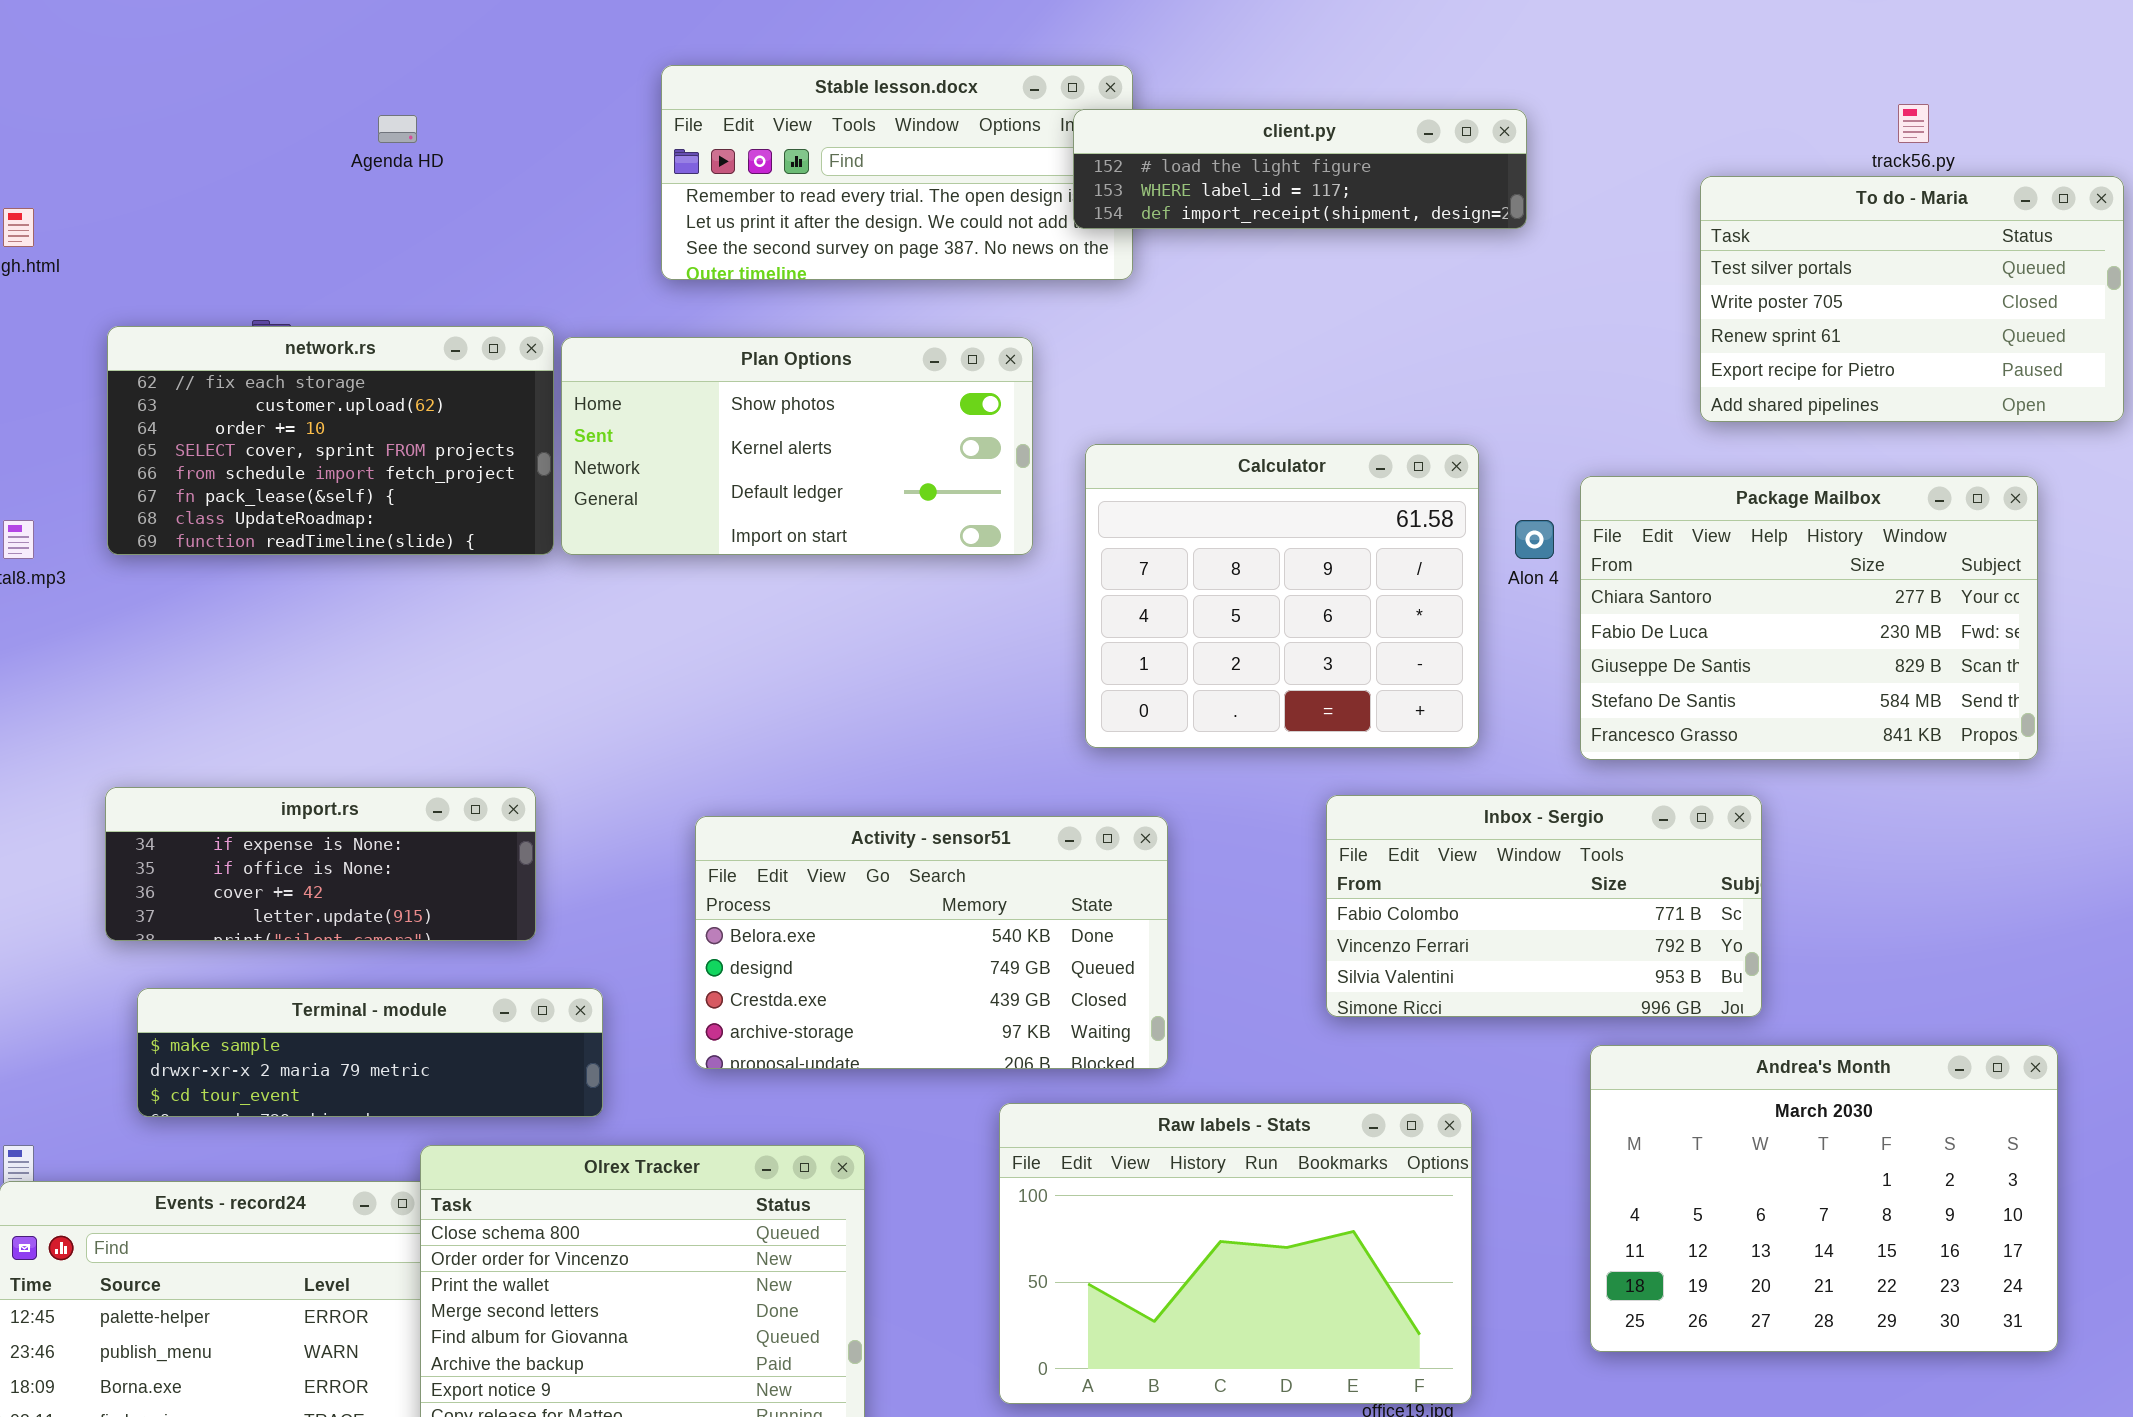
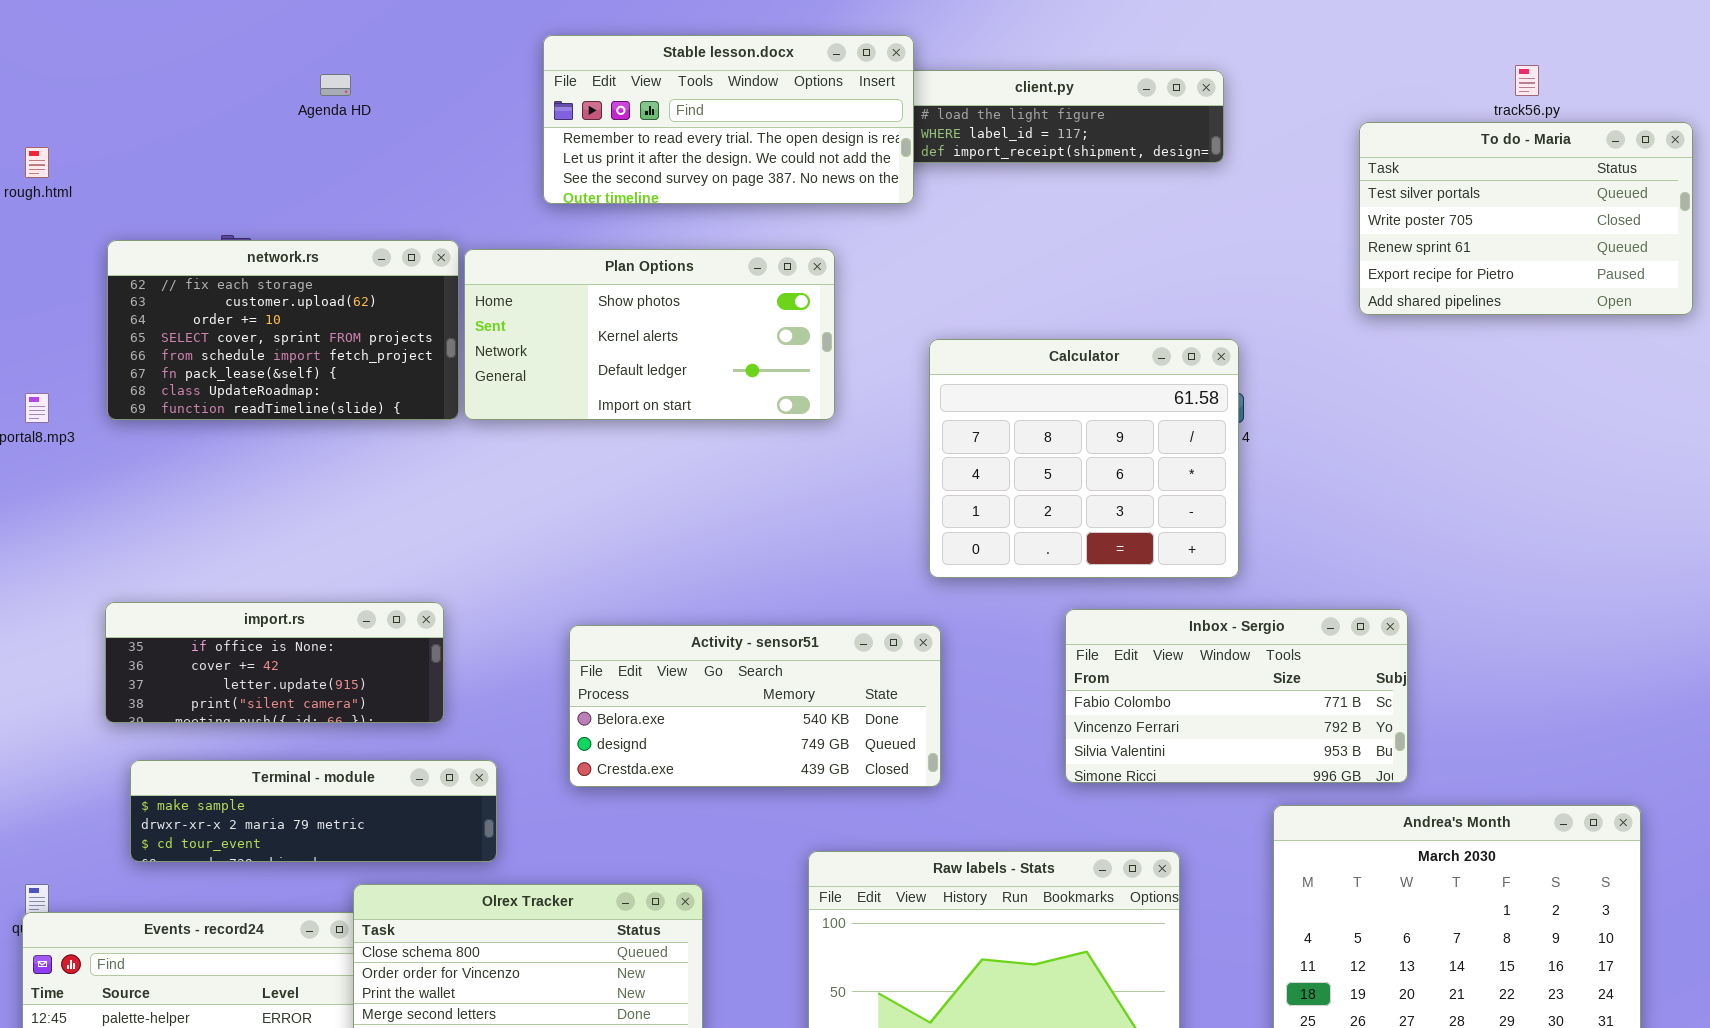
Stable lesson.docx: [661,65,1133,280] -> [543,35,914,204], raised
Calculator: [1085,444,1479,748] -> [929,339,1239,578], moved
Package Mailbox: [1580,476,2038,760] -> none, closed
import.rs: [105,787,536,941] -> [105,602,444,723], scrolled down 1 row
Activity - sensor51: [695,816,1168,1069] -> [569,625,941,787], resized

